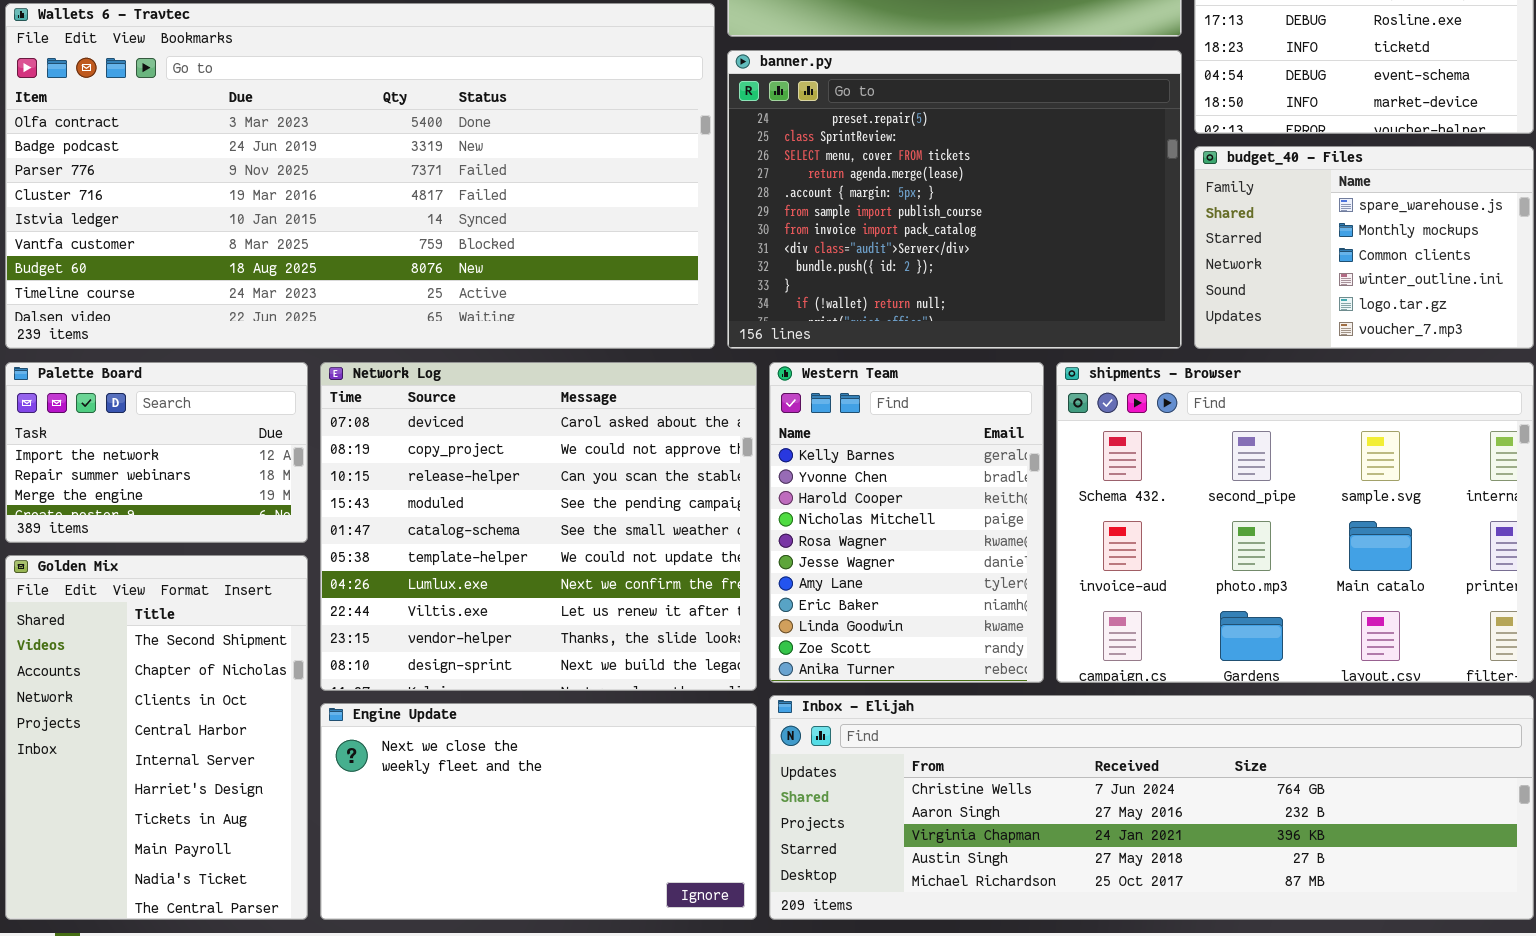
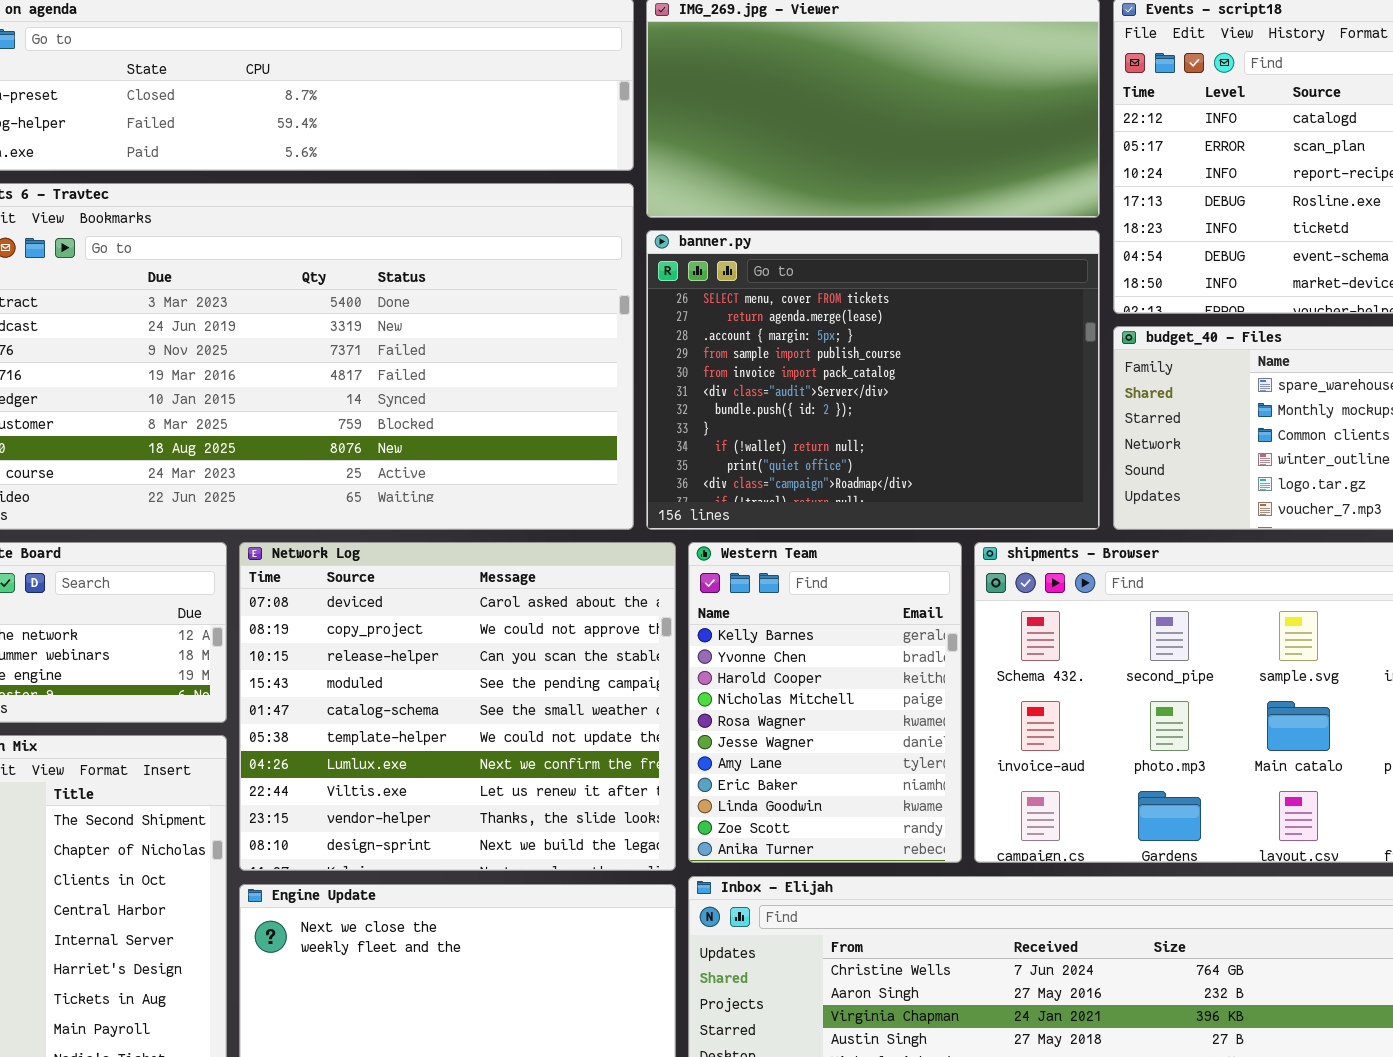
banner.py: [727,50,1182,349] -> [646,230,1100,530], scrolled down 2 rows

